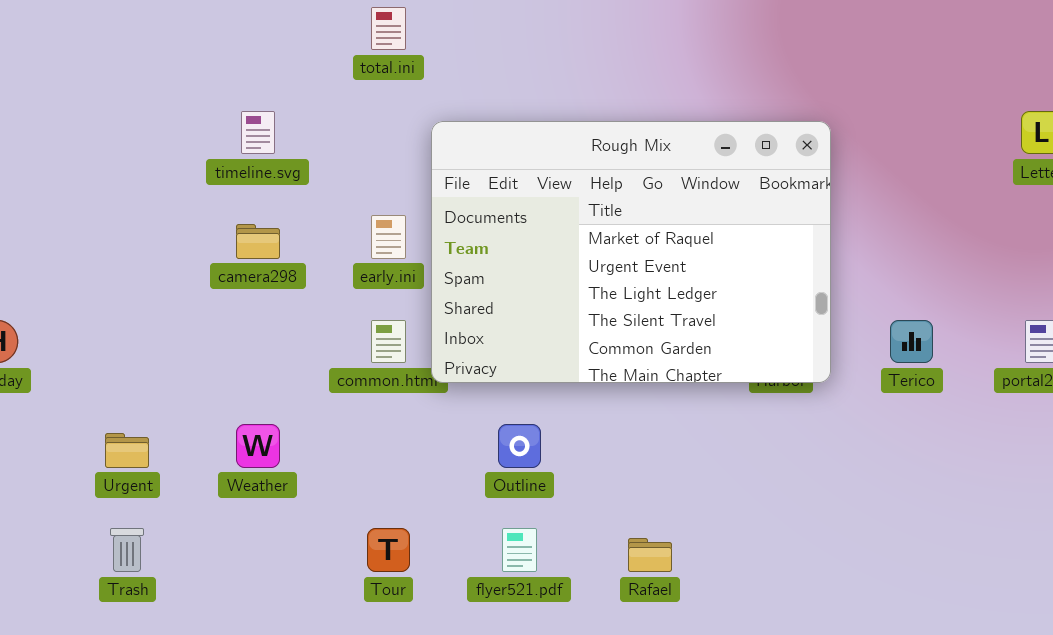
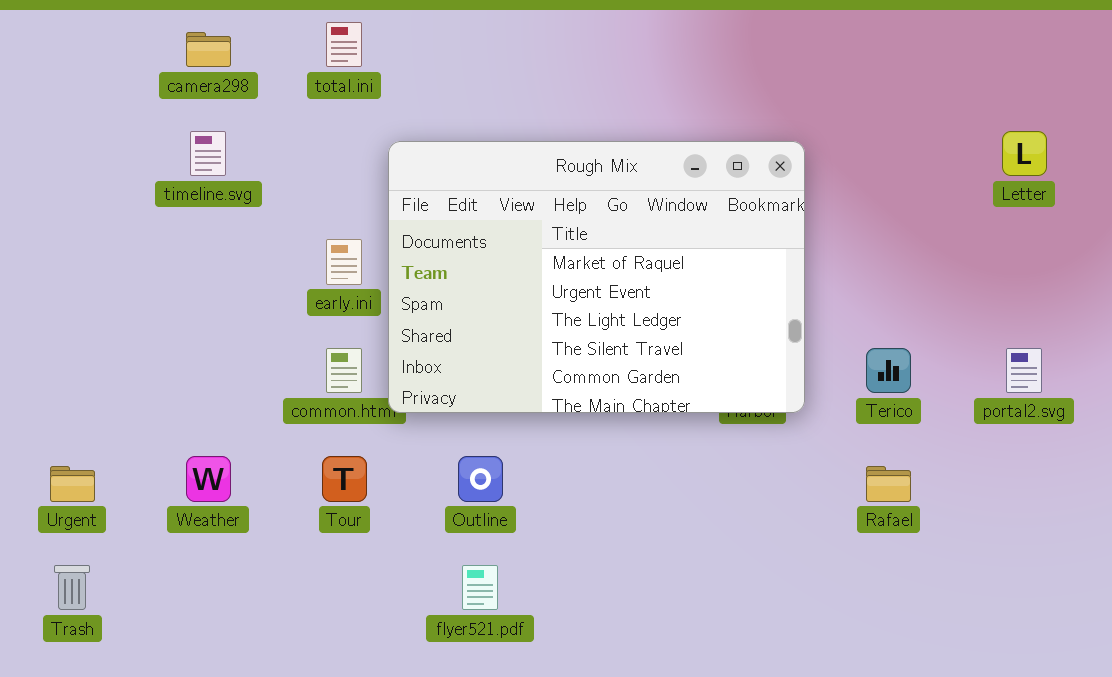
camera298: [236,224,280,259] -> [186,32,231,67], moved
Tour: [367,528,410,572] -> [322,456,367,502], moved
Rafael: [628,538,672,572] -> [866,466,911,502], moved

